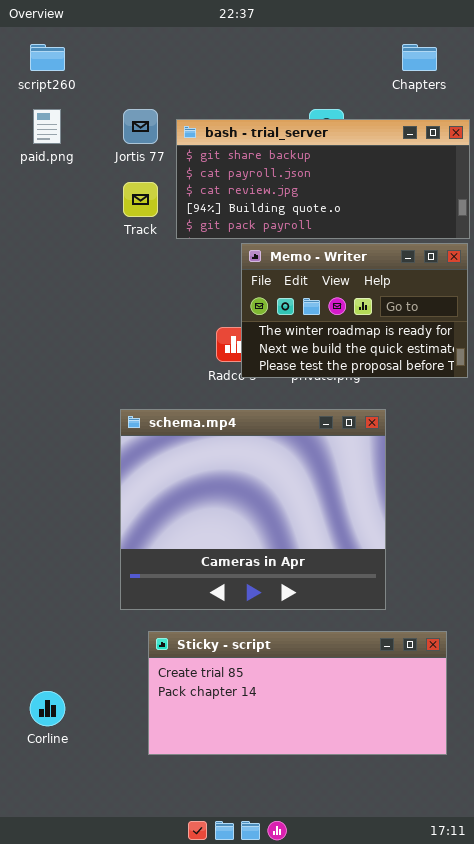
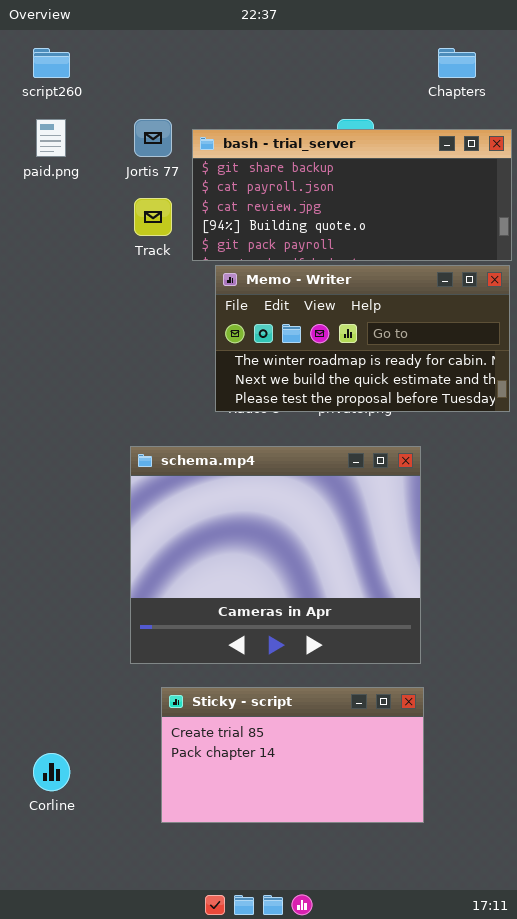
Memo - Writer: [241,243,468,378] -> [215,265,510,412], resized
Sticky - script: [148,631,447,755] -> [161,687,424,823], resized

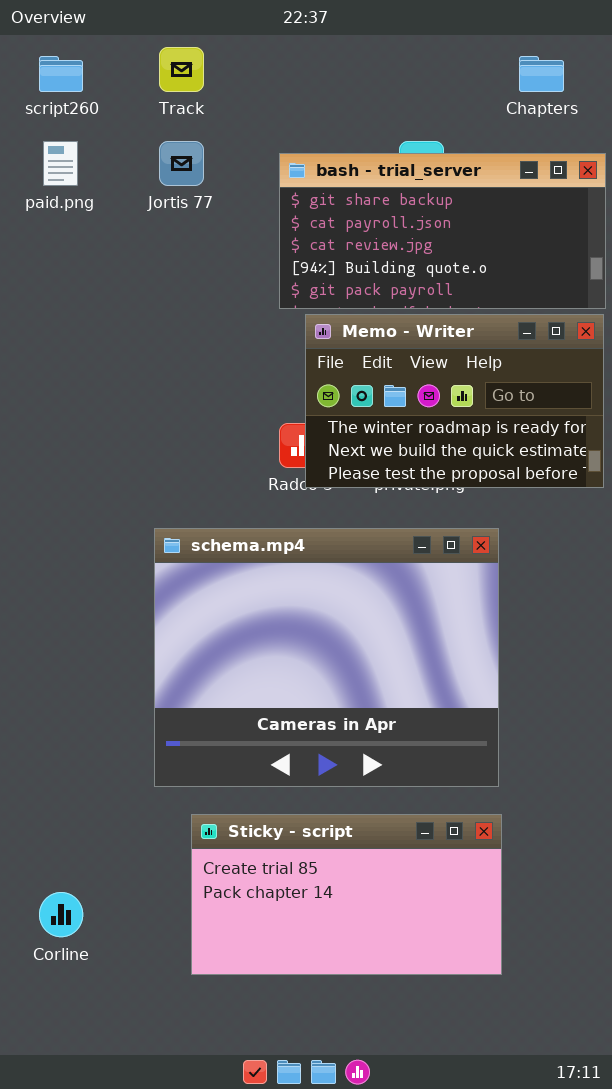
bash - trial_server: [192,129,512,261] -> [279,153,606,309], resized
Track: [134,198,172,236] -> [159,47,204,92], moved
Memo - Writer: [215,265,510,412] -> [305,314,604,488], resized

